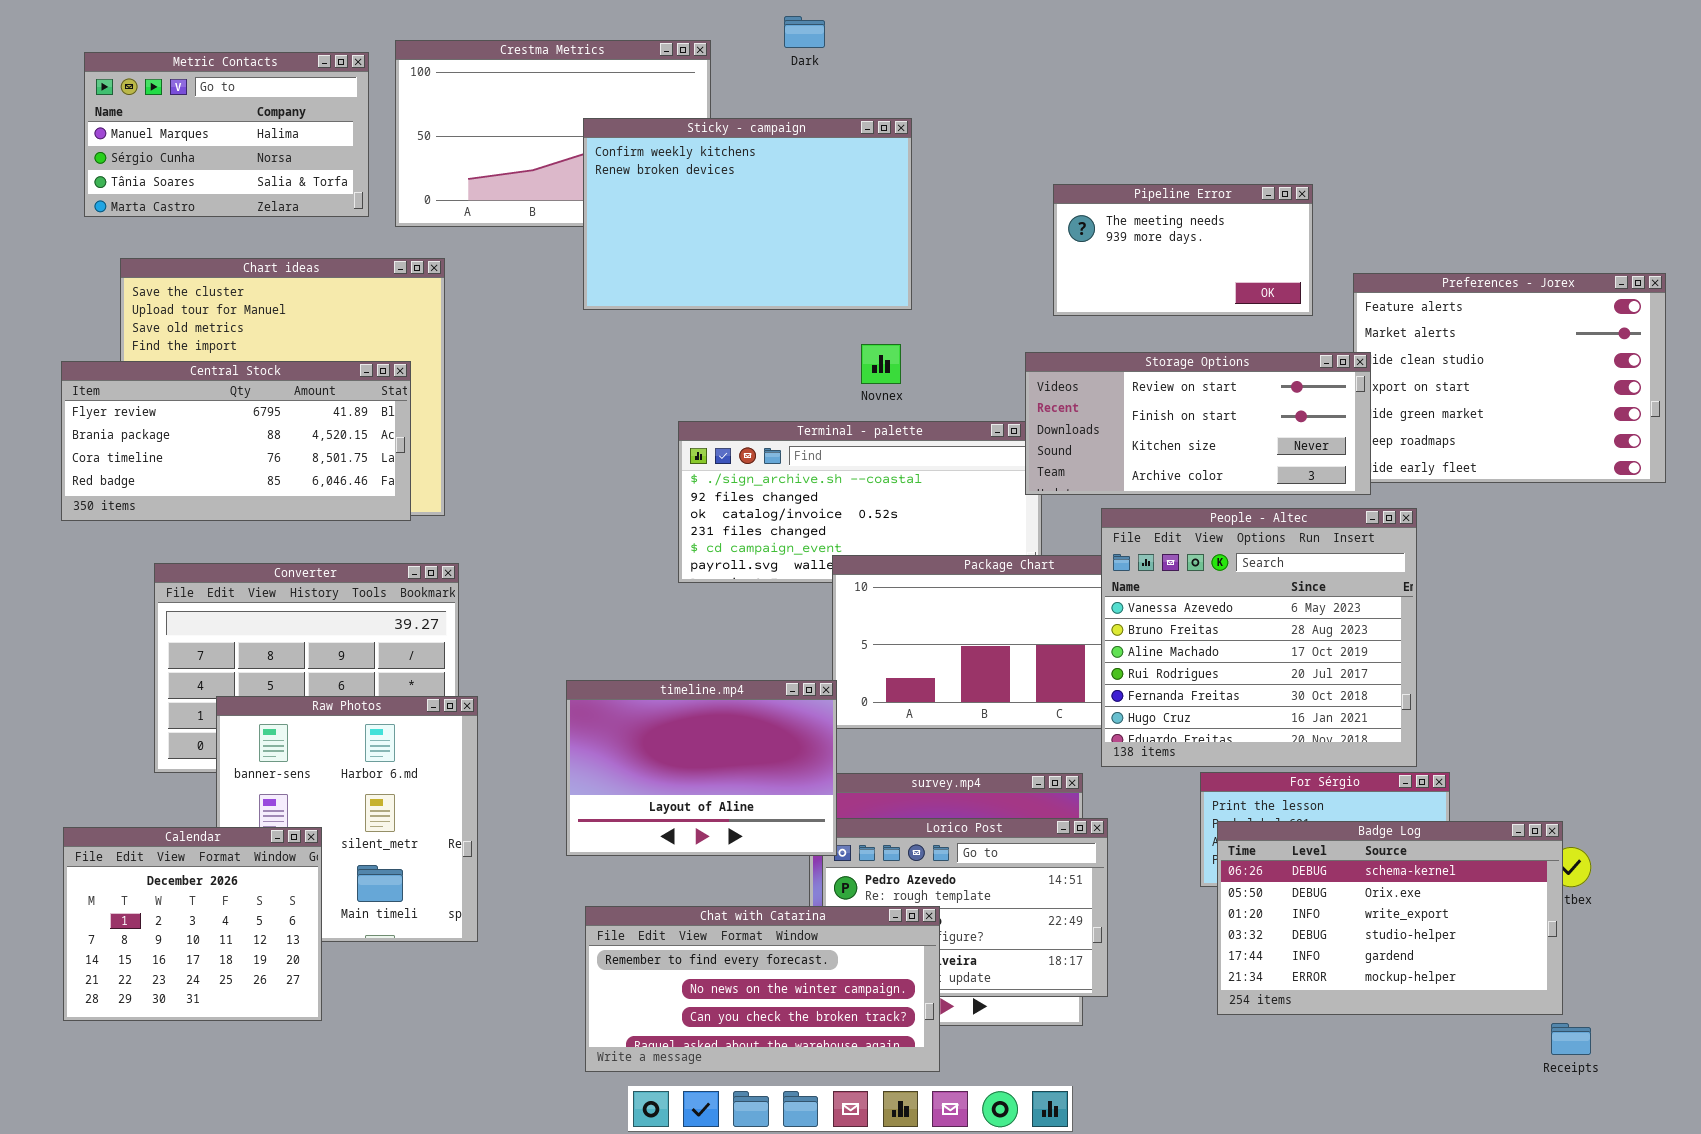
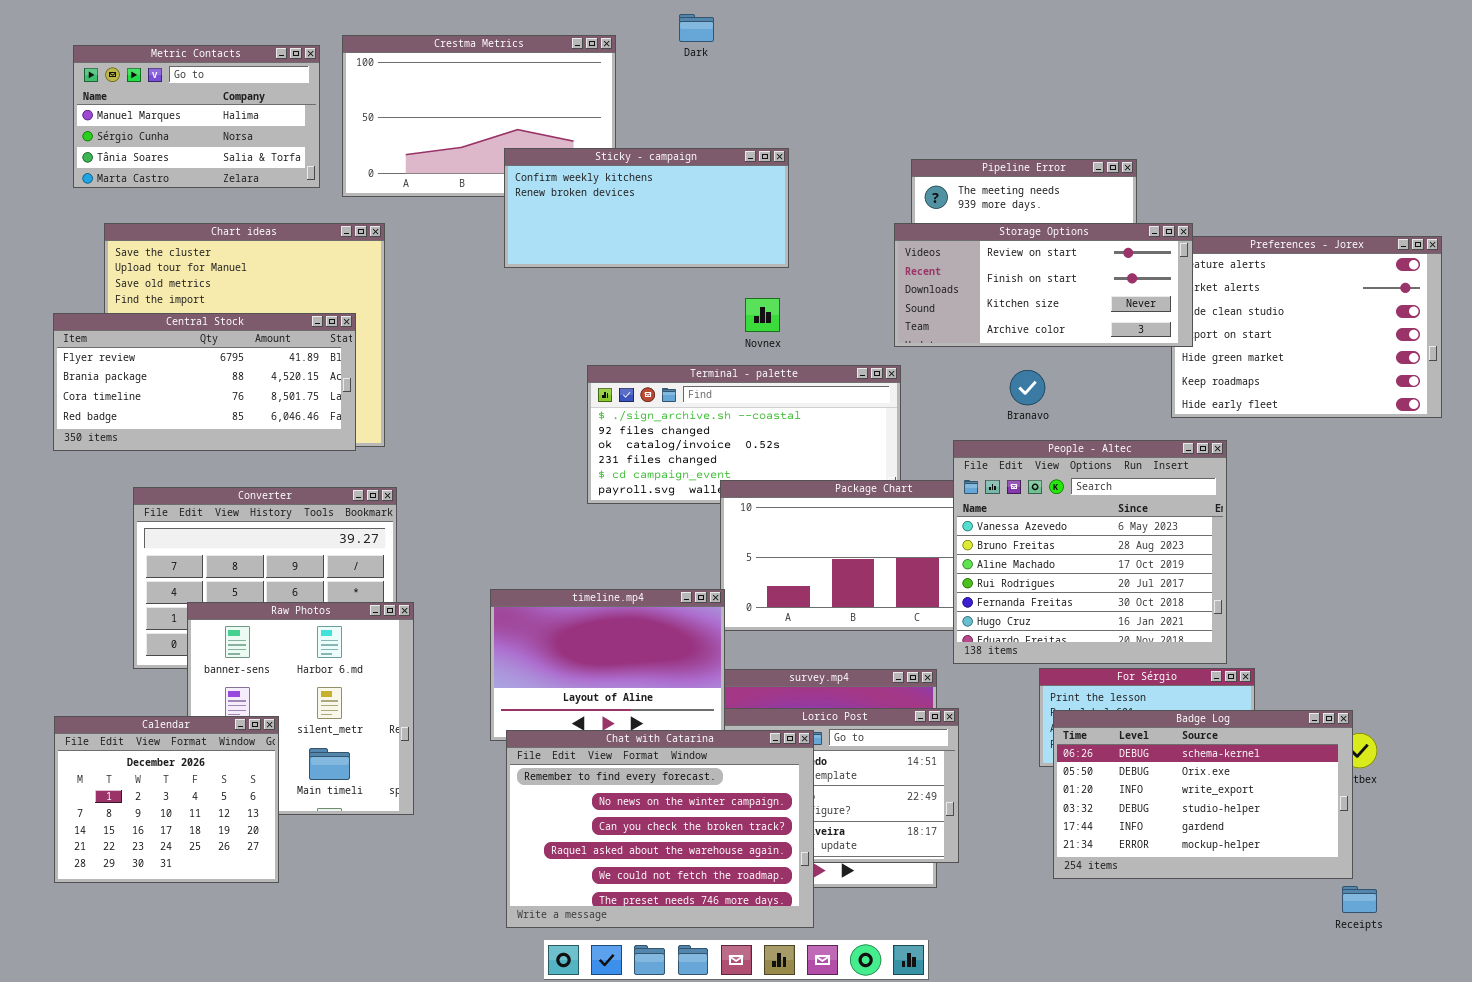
Sticky - campaign: [583,118,912,310] -> [504,148,789,268], resized
Storage Options: [1025,352,1371,495] -> [894,223,1193,347], moved
Chat with Catarina: [585,906,940,1072] -> [506,730,814,928], resized

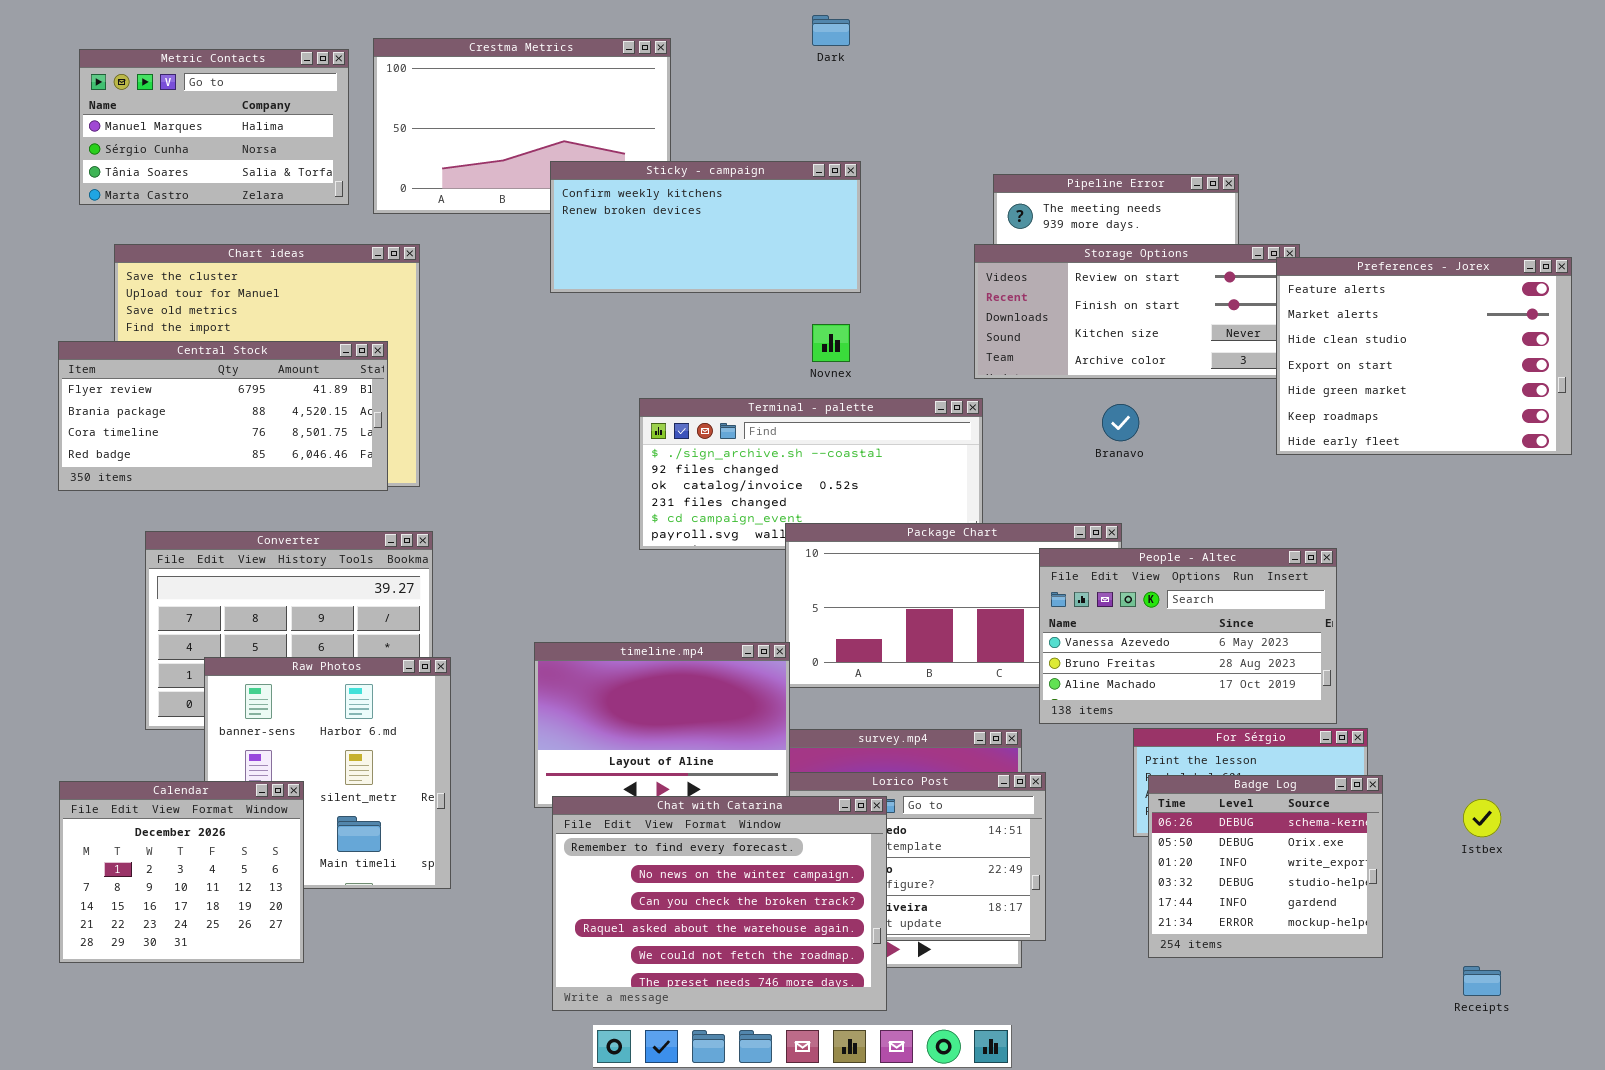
Dark: [679,14,714,42] -> [812,15,850,46], moved
Preferences - Jorex: [1171,236,1442,418] -> [1276,257,1572,455], raised
People - Altec: [953,440,1227,664] -> [1039,548,1337,724], resized
Badge Log: [1053,710,1353,879] -> [1148,775,1383,958], resized

